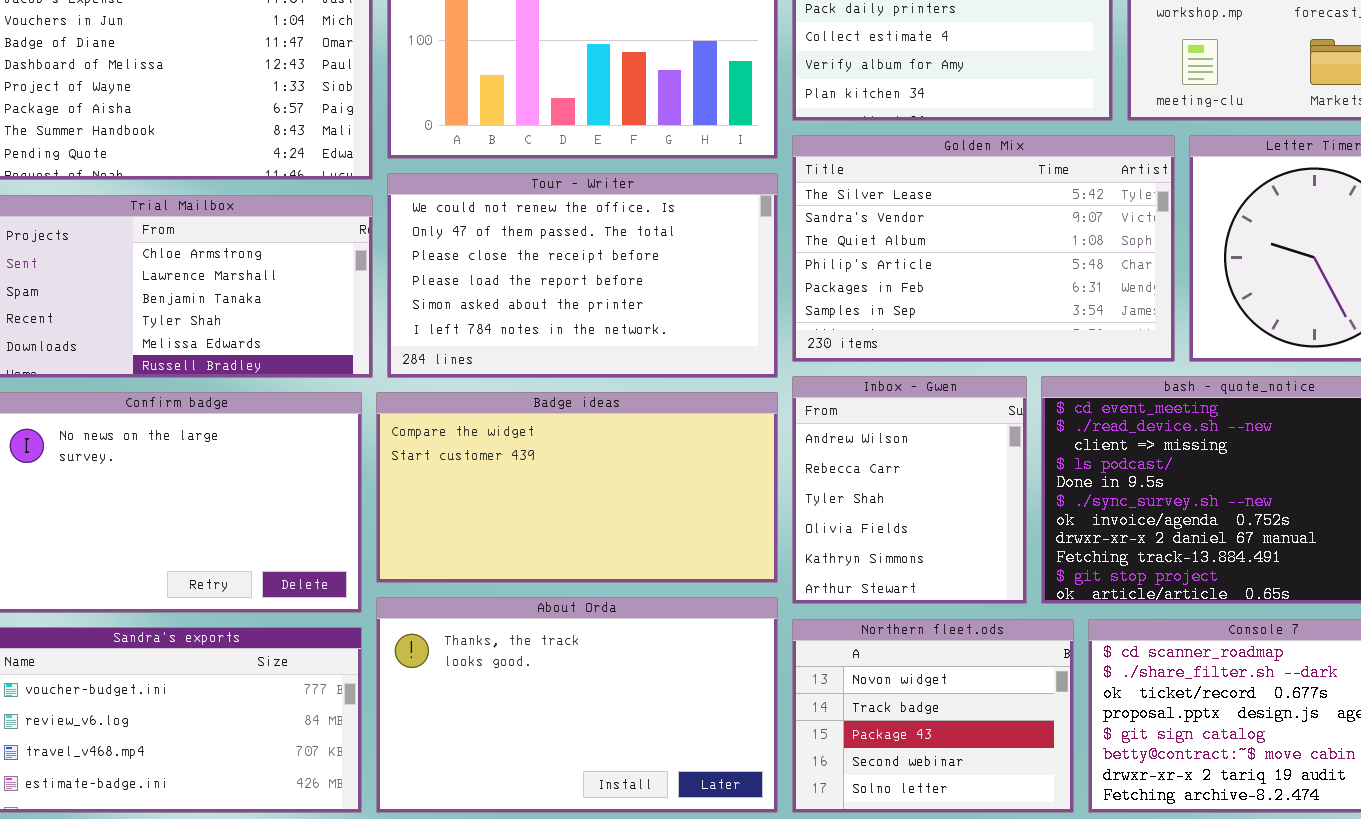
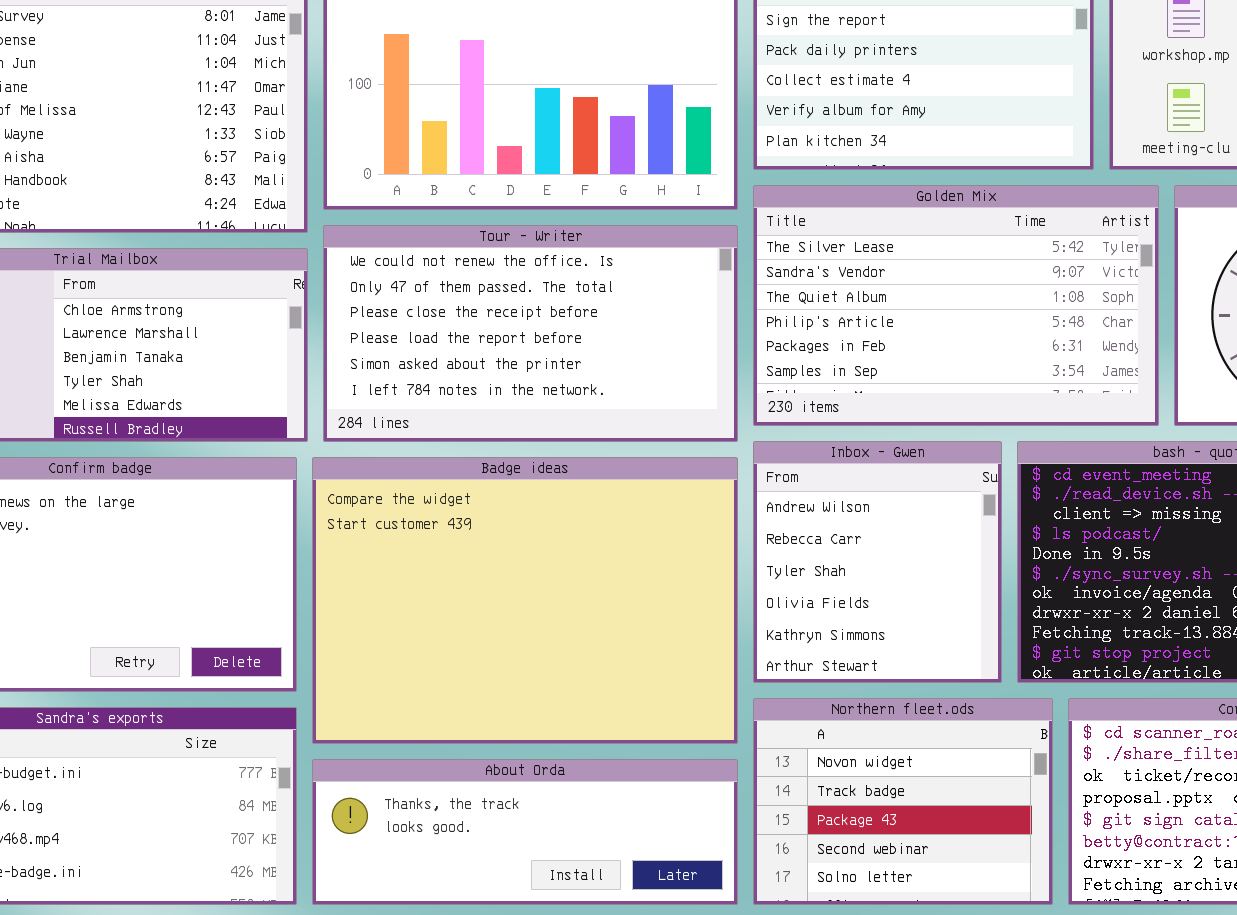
Badge ideas: [376,392,778,583] -> [312,457,738,744], resized
About Orda: [376,597,778,813] -> [312,759,738,905], resized

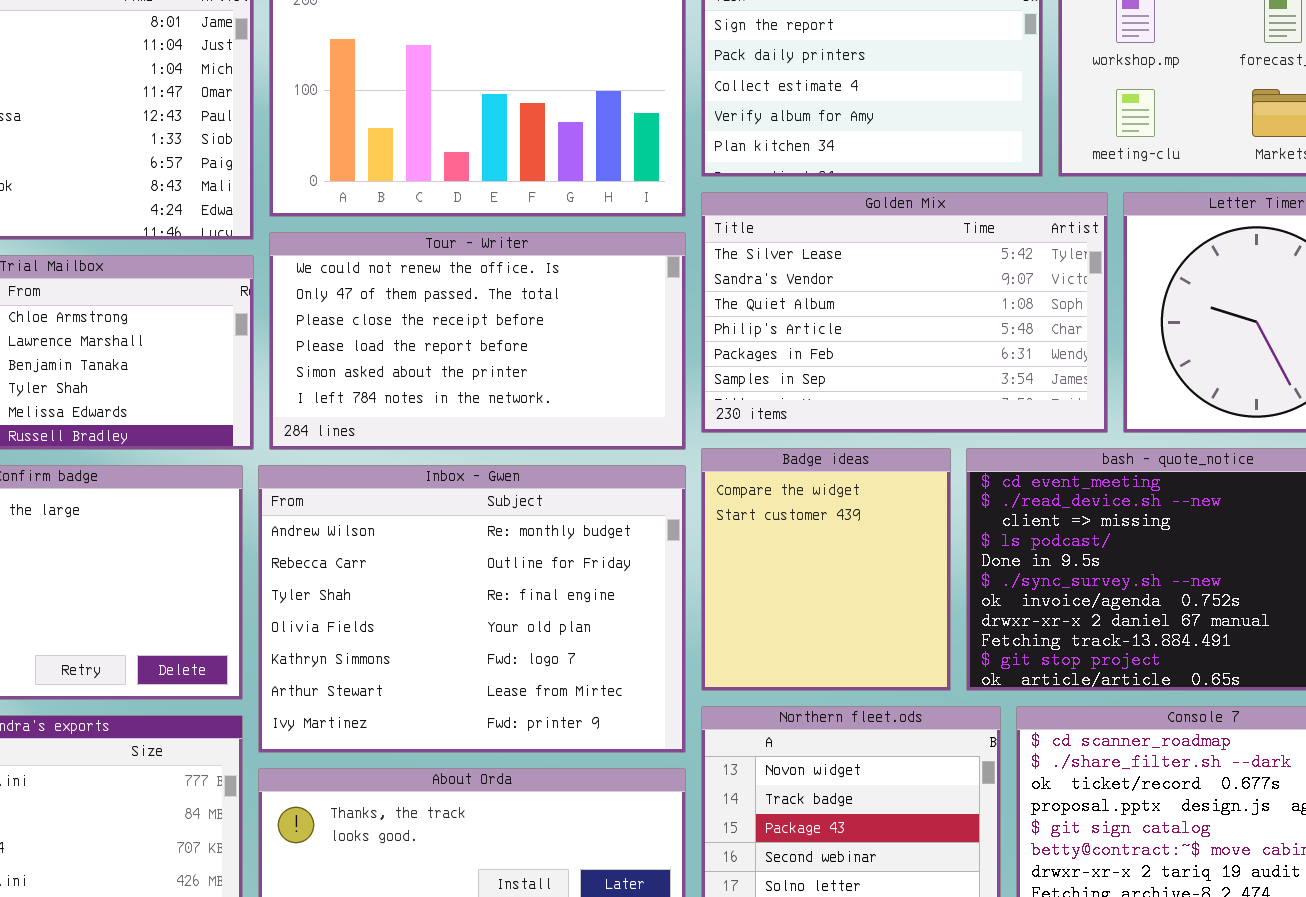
Inbox - Gwen: [753,441,1002,683] -> [258,465,686,753], moved, resized
Badge ideas: [312,457,738,744] -> [701,448,951,691], moved, resized

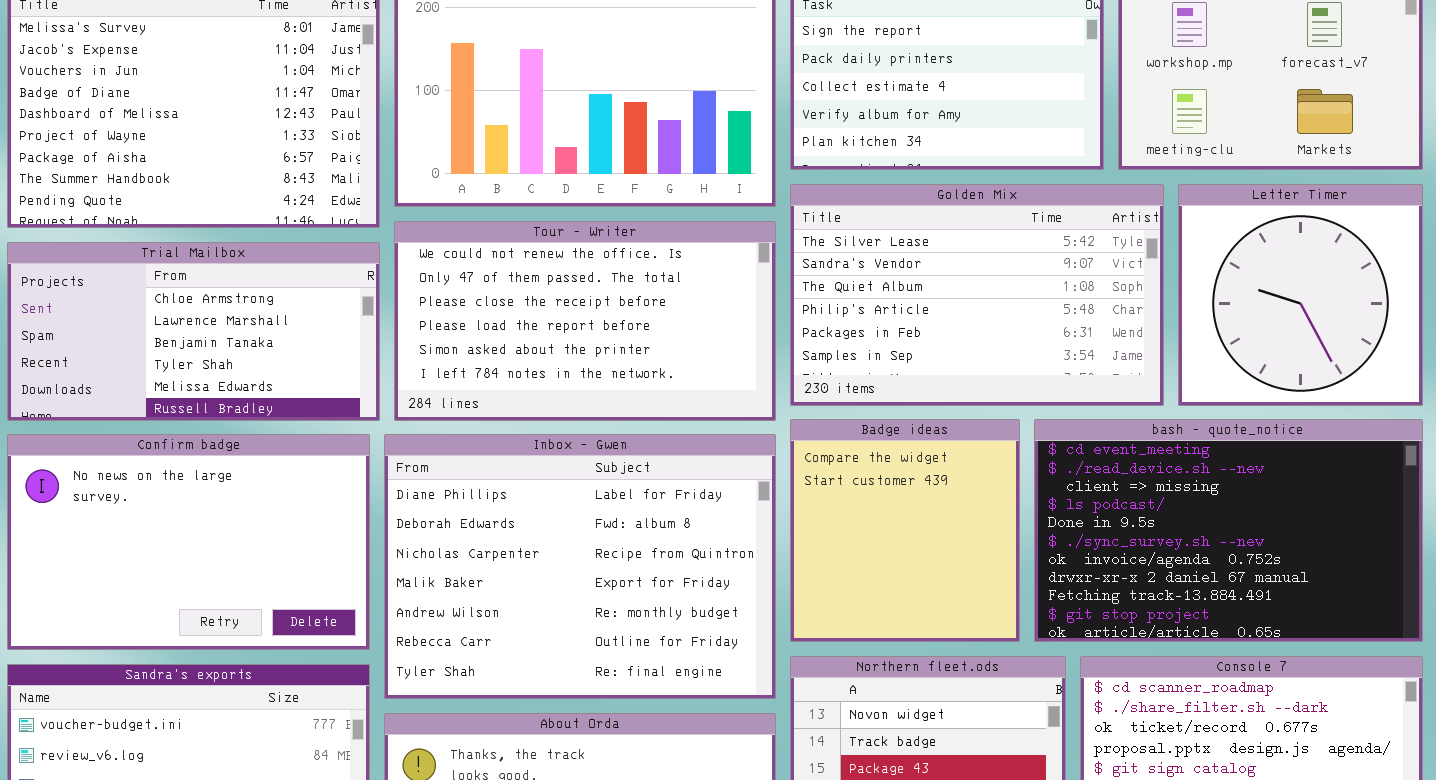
Inbox - Gwen: [258,465,686,753] -> [384,434,776,699], scrolled up 4 rows

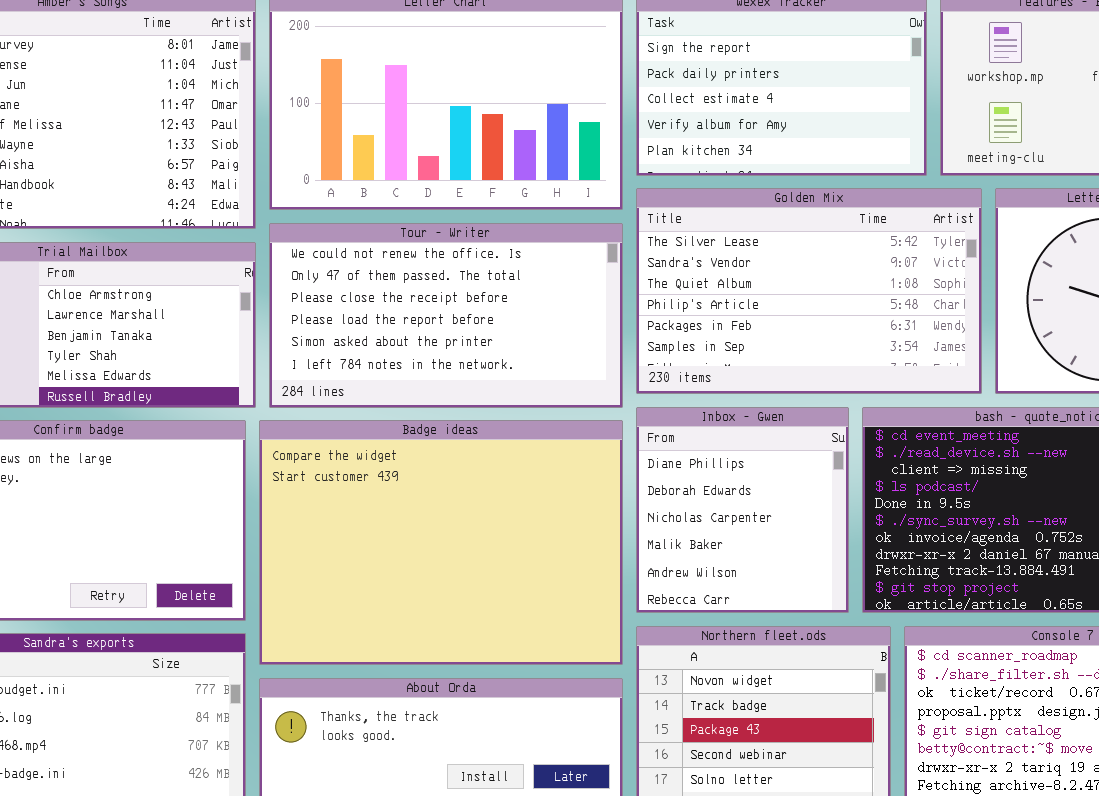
Badge ideas: [790,419,1020,642] -> [259,420,623,665], moved, resized
Inbox - Gwen: [384,434,776,699] -> [636,407,849,613], moved, resized

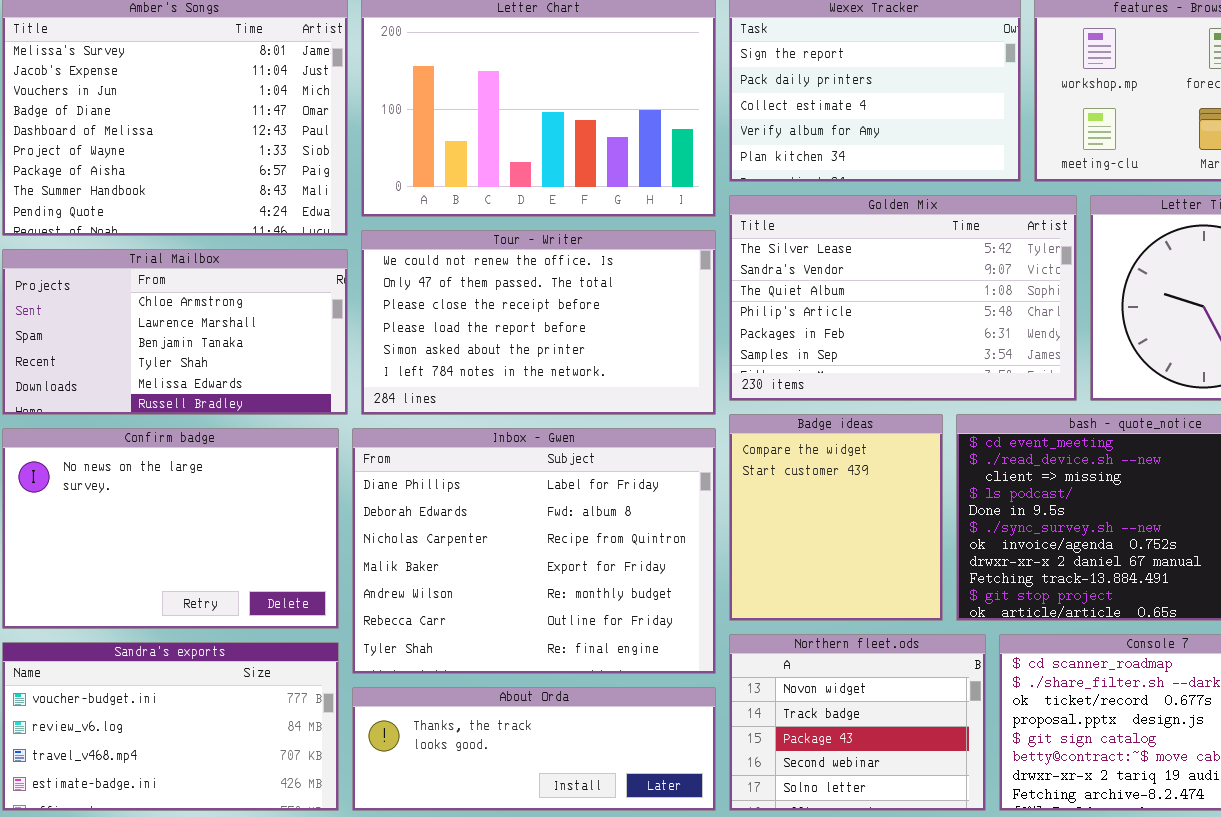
Inbox - Gwen: [636,407,849,613] -> [352,428,716,674], moved, resized
Badge ideas: [259,420,623,665] -> [729,414,943,621], moved, resized

